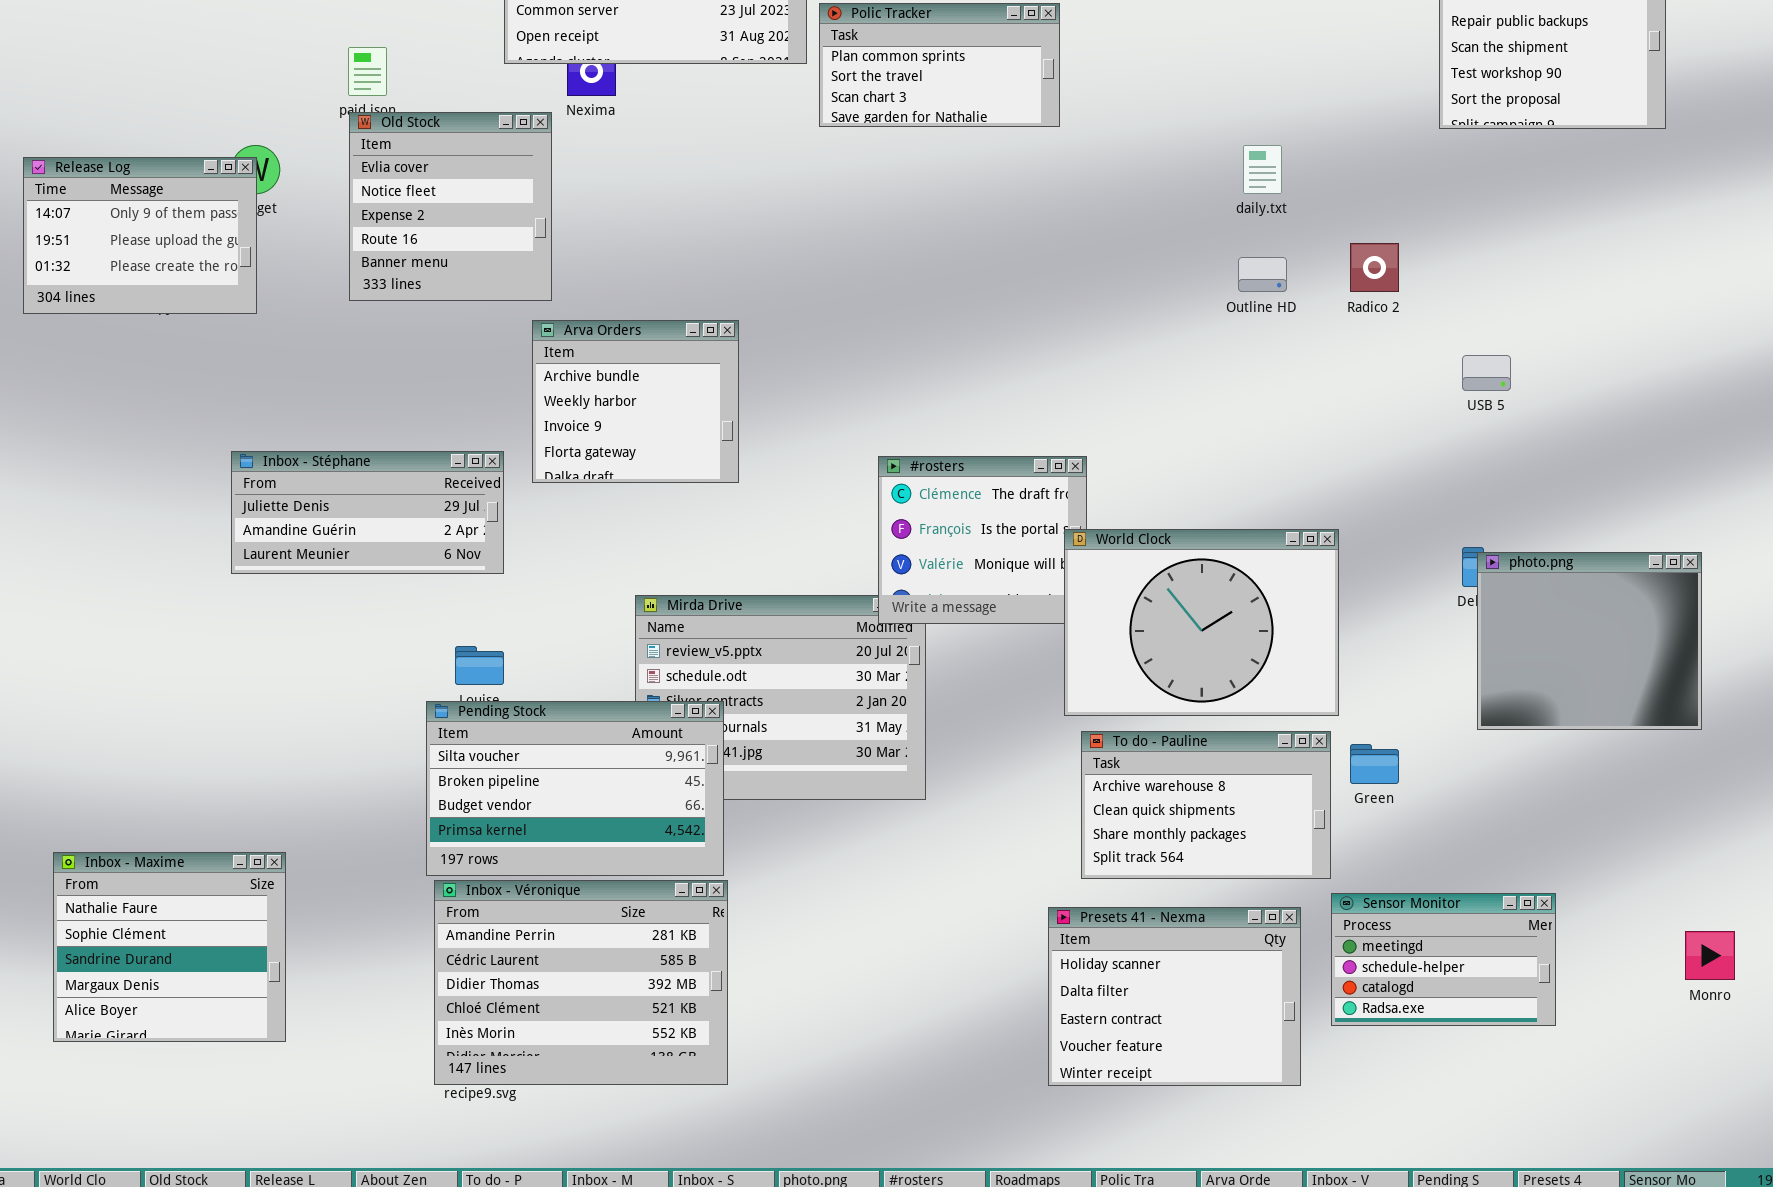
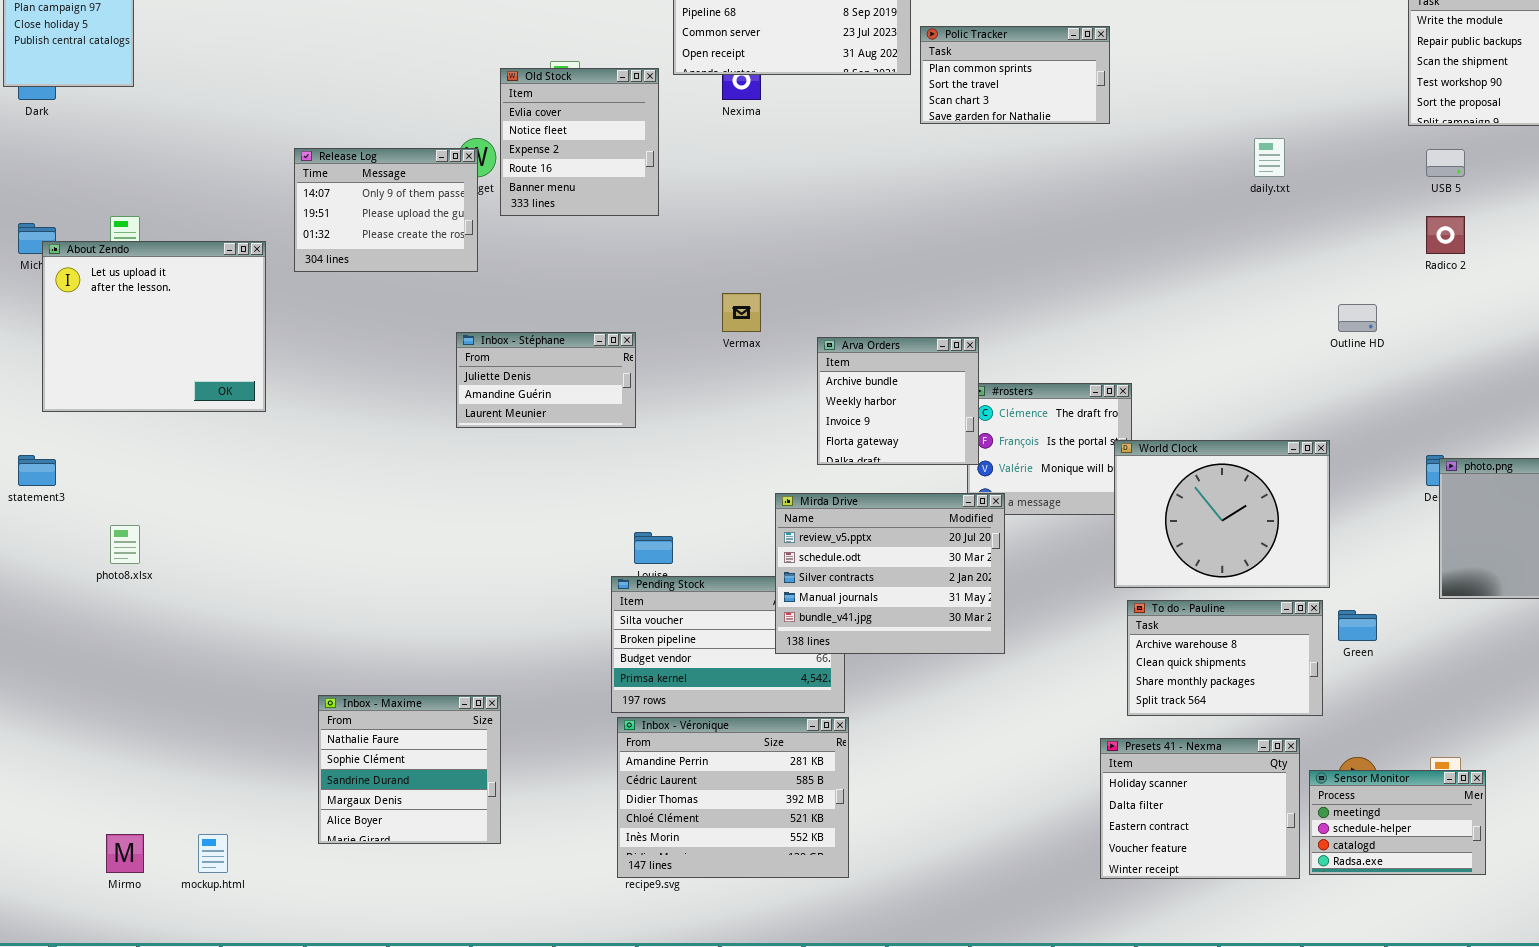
Old Stock: [349,112,552,301] -> [500,68,659,216], moved
Radico 2: [1350,243,1399,292] -> [1426,216,1465,254], moved
Outline HD: [1238,257,1287,292] -> [1338,304,1377,332], moved
Arva Orders: [532,320,739,483] -> [817,337,979,465], moved
USB 5: [1462,355,1511,391] -> [1426,149,1465,177], moved
Inbox - Stéphane: [231,451,504,574] -> [456,332,636,428], moved, resized
Mirda Drive: [635,595,926,800] -> [775,493,1005,654], raised
Sensor Monitor: [1331,893,1556,1026] -> [1309,770,1486,875], moved

